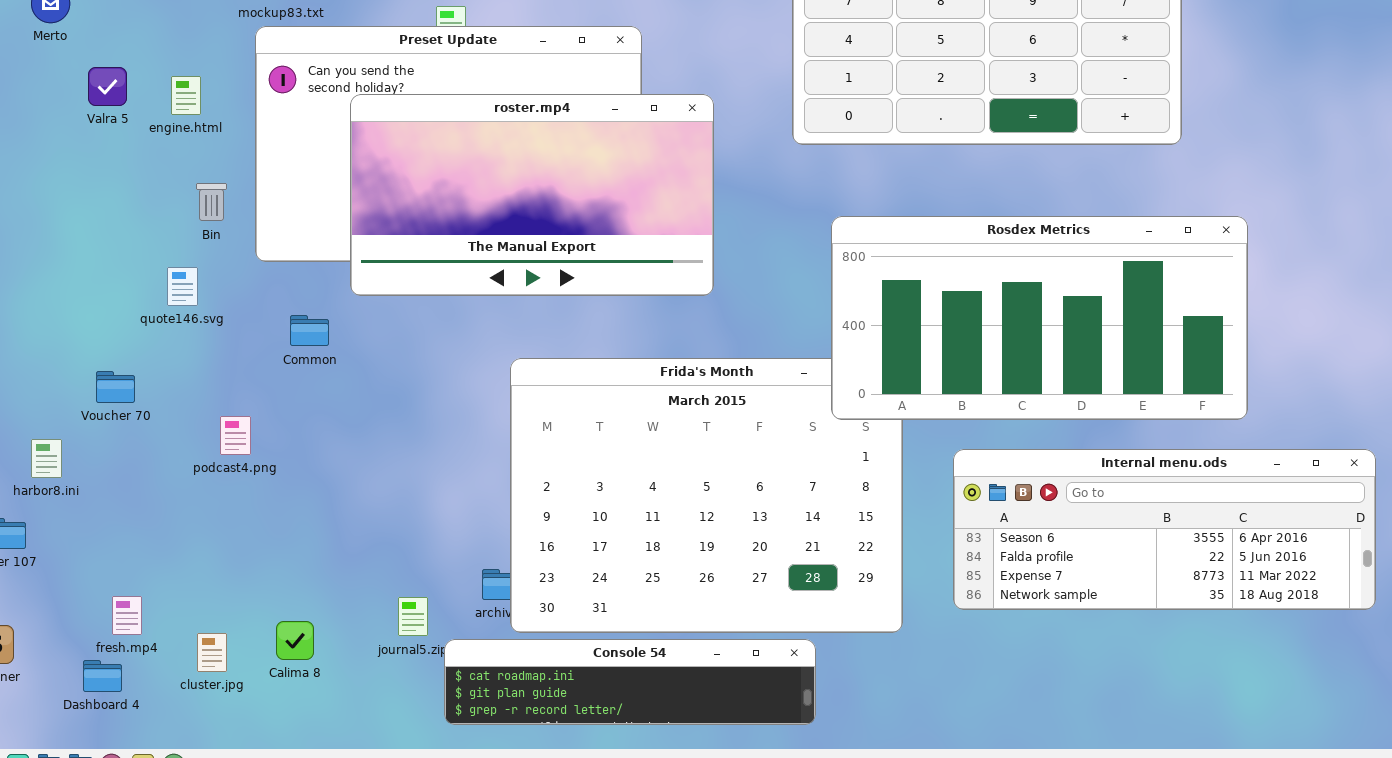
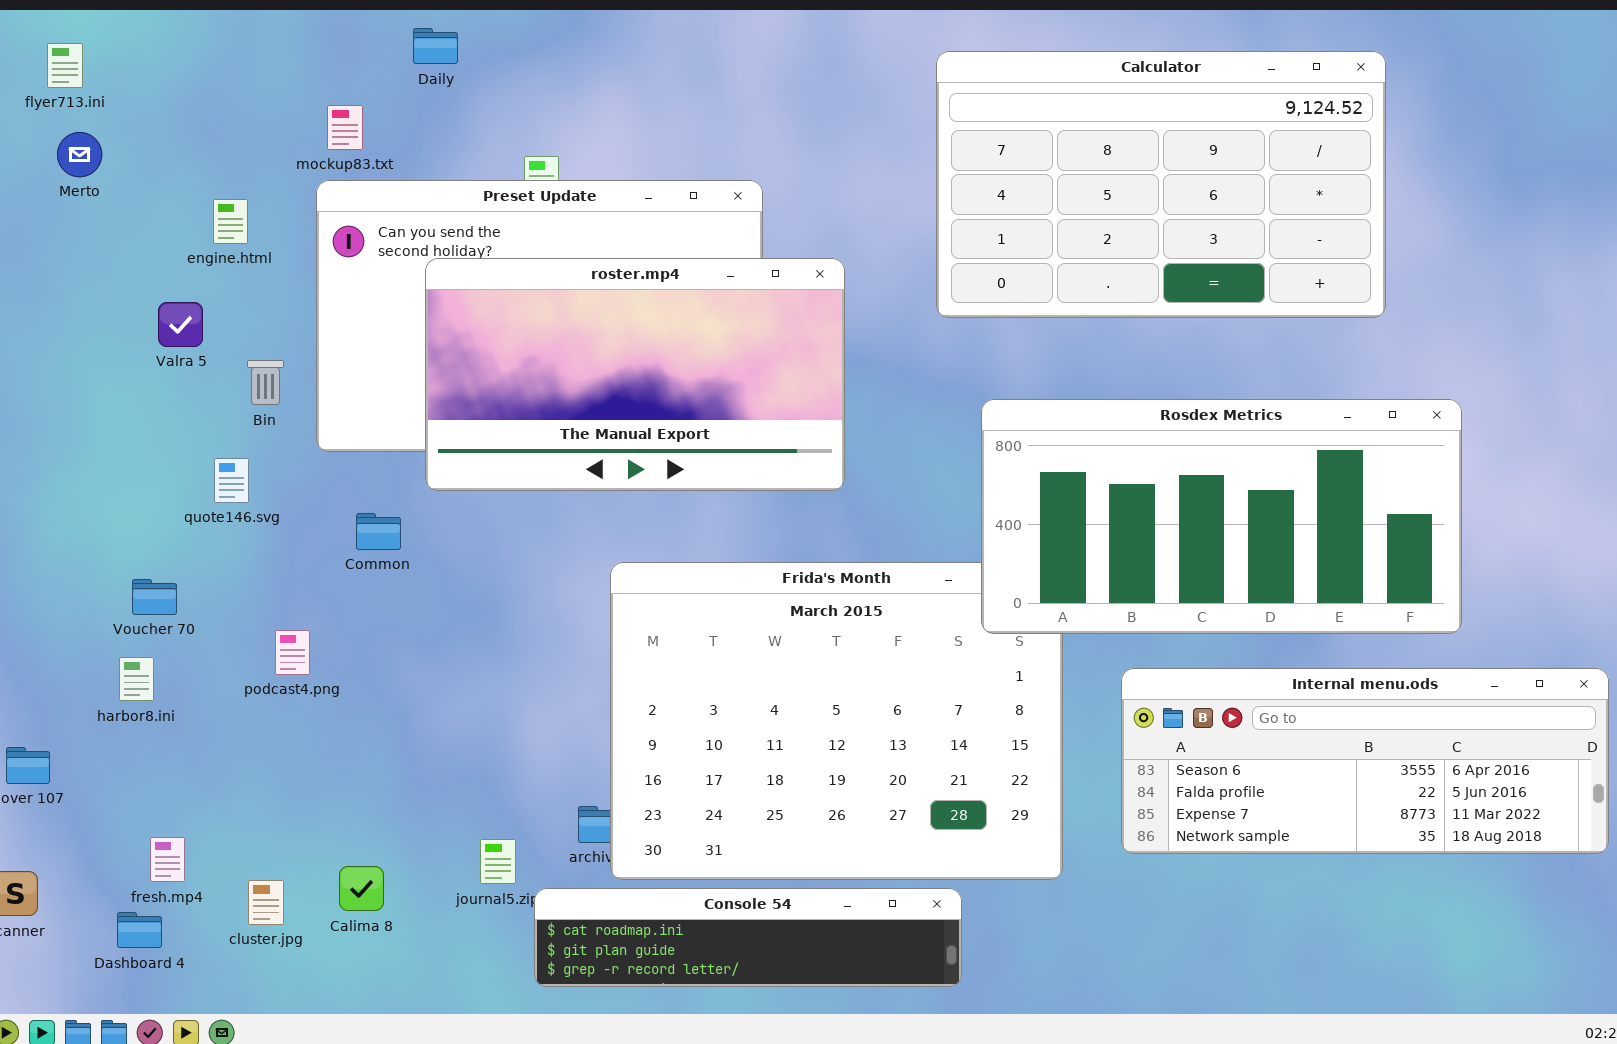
Valra 5: [88,67,127,106] -> [158,302,203,347], moved
engine.html: [171,76,201,115] -> [213,199,248,244], moved
harbor8.ini: [31,439,62,478] -> [119,657,154,701], moved

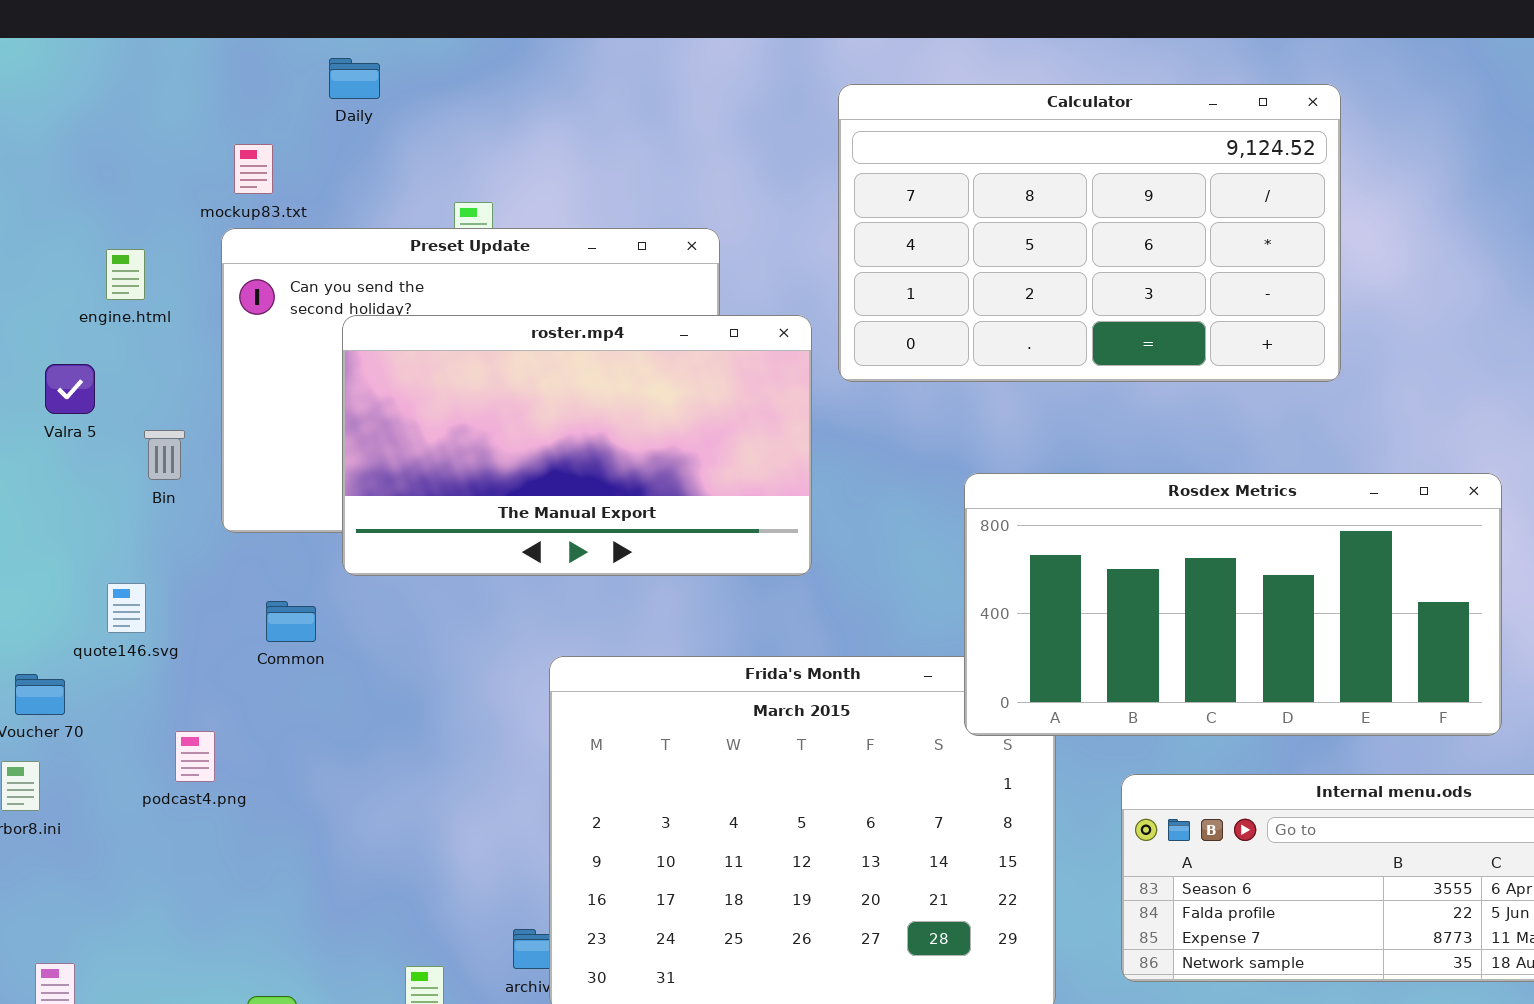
Calculator: [936,51,1386,318] -> [838,84,1341,382], moved
quote146.svg: [214,458,249,503] -> [107,583,146,633], moved

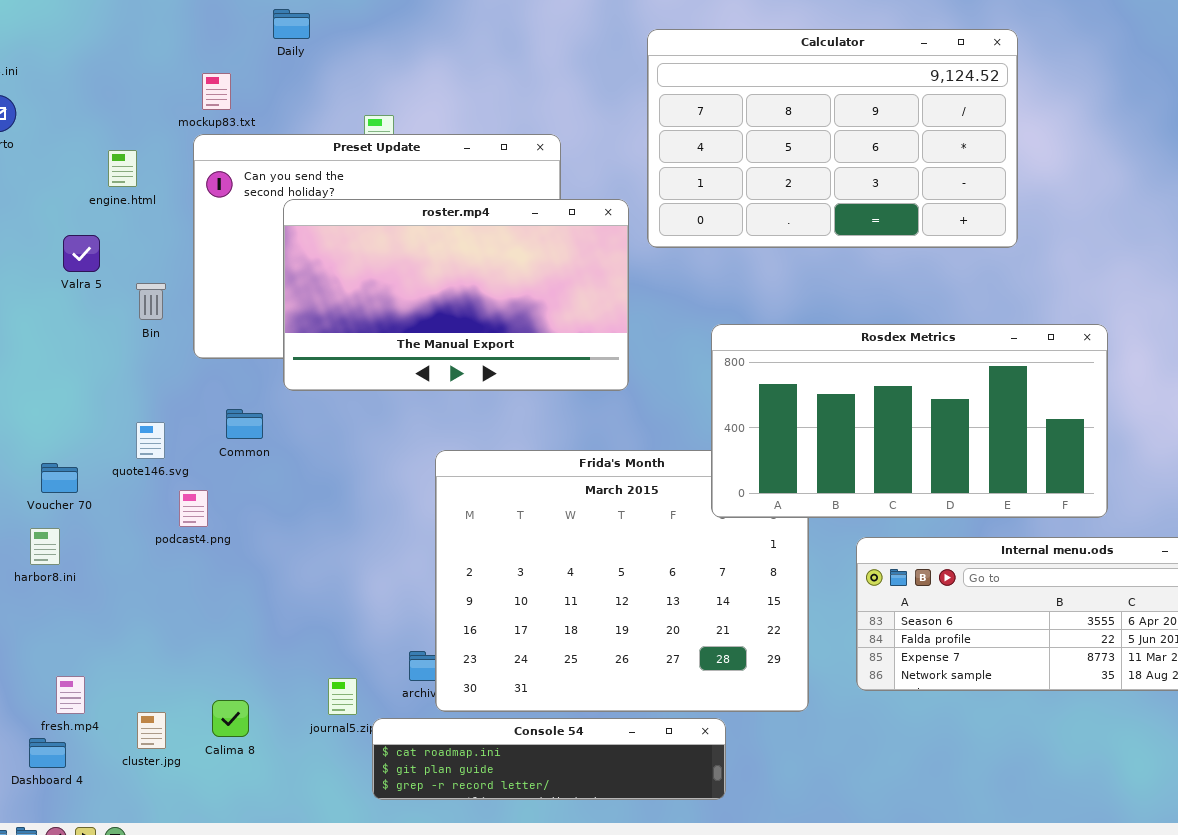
Rosdex Metrics: [964,473,1502,736] -> [711,324,1108,518], moved
quote146.svg: [107,583,146,633] -> [136,422,165,459], moved
podcast4.png: [175,731,215,782] -> [179,490,208,527], moved

